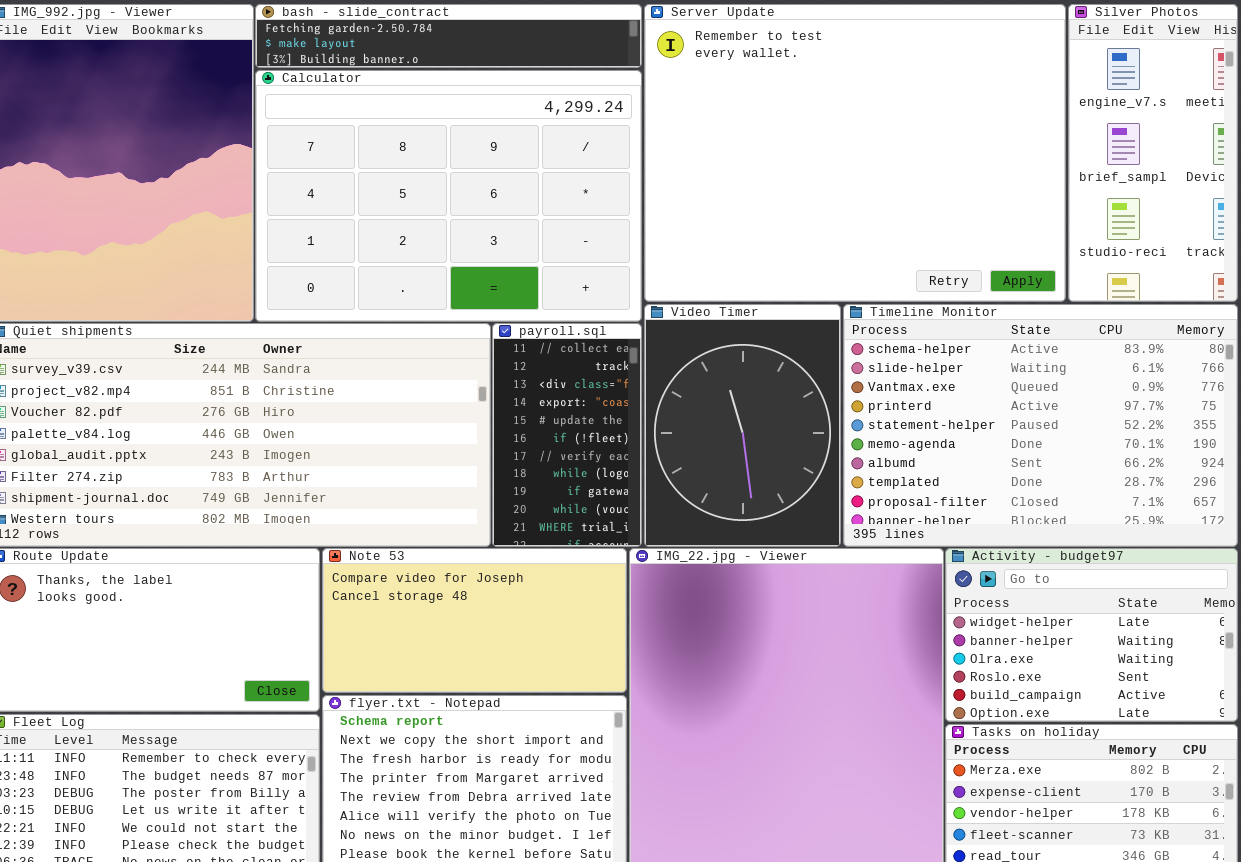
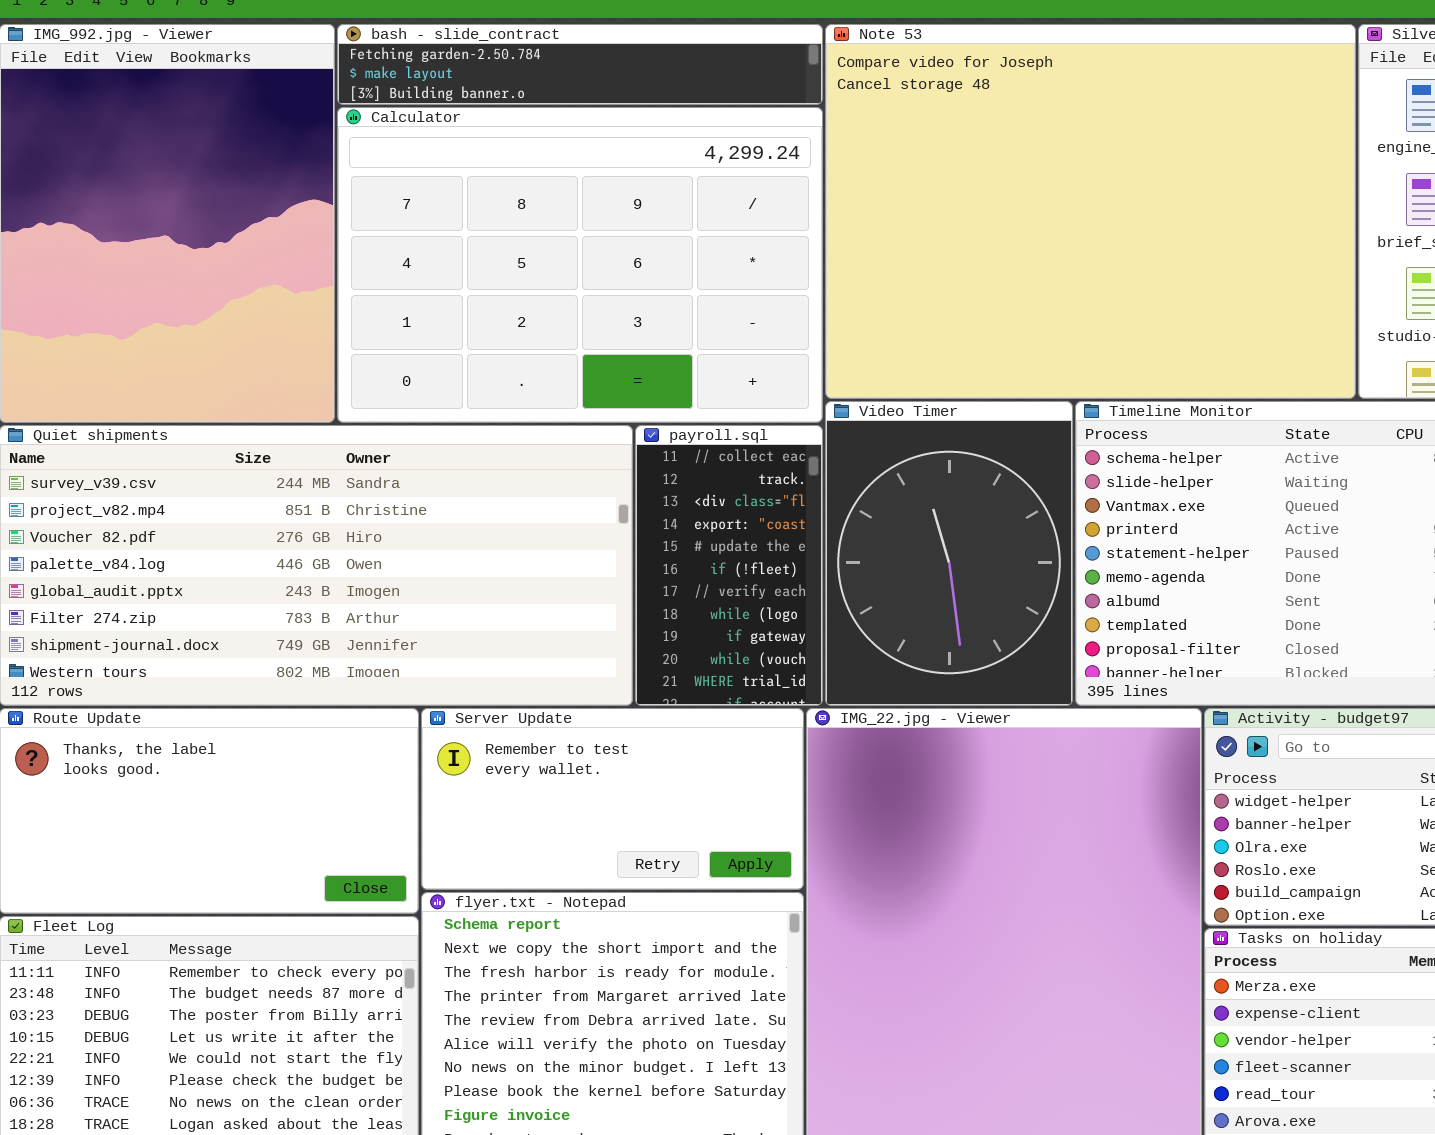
Server Update: [644,4,1066,302] -> [421,708,804,890], moved, resized
Note 53: [322,548,627,693] -> [825,24,1356,399], moved, resized

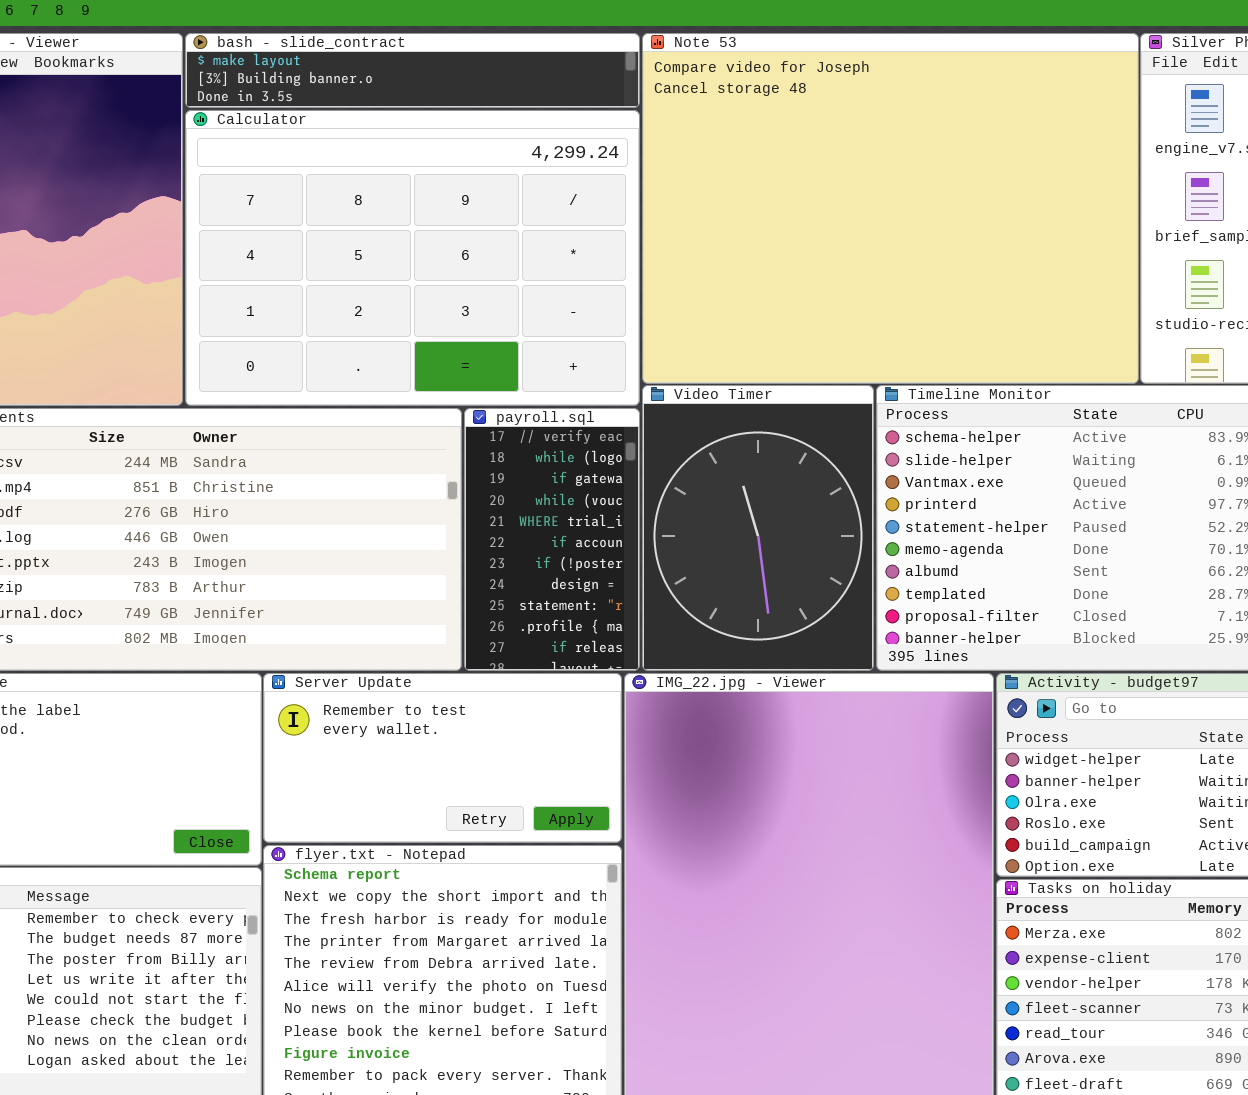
bash - slide_contract: [337,24,823,105] -> [185,33,640,108], scrolled down 1 row
payroll.sql: [635,425,823,706] -> [464,408,640,671], scrolled down 6 rows

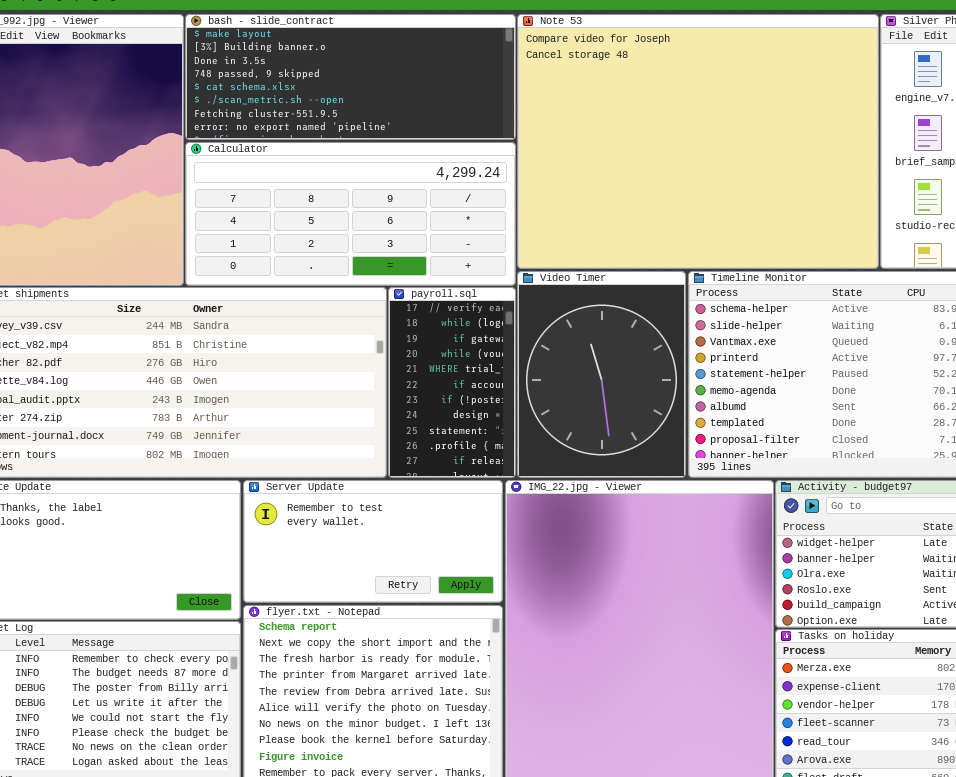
bash - slide_contract: [185,33,640,108] -> [185,14,516,140], resized
Calculator: [185,110,640,406] -> [185,142,516,286], resized

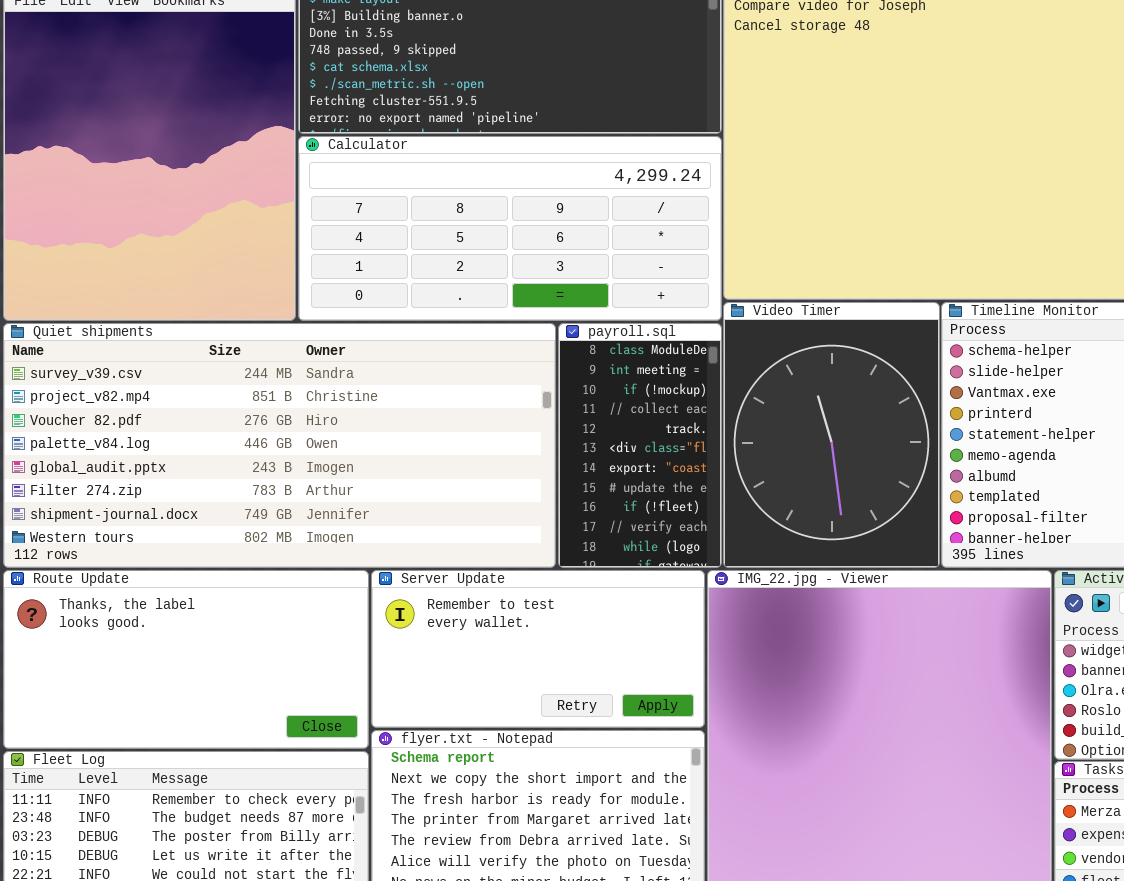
payroll.sql: [388,287,516,478] -> [558,323,722,568], scrolled up 9 rows

